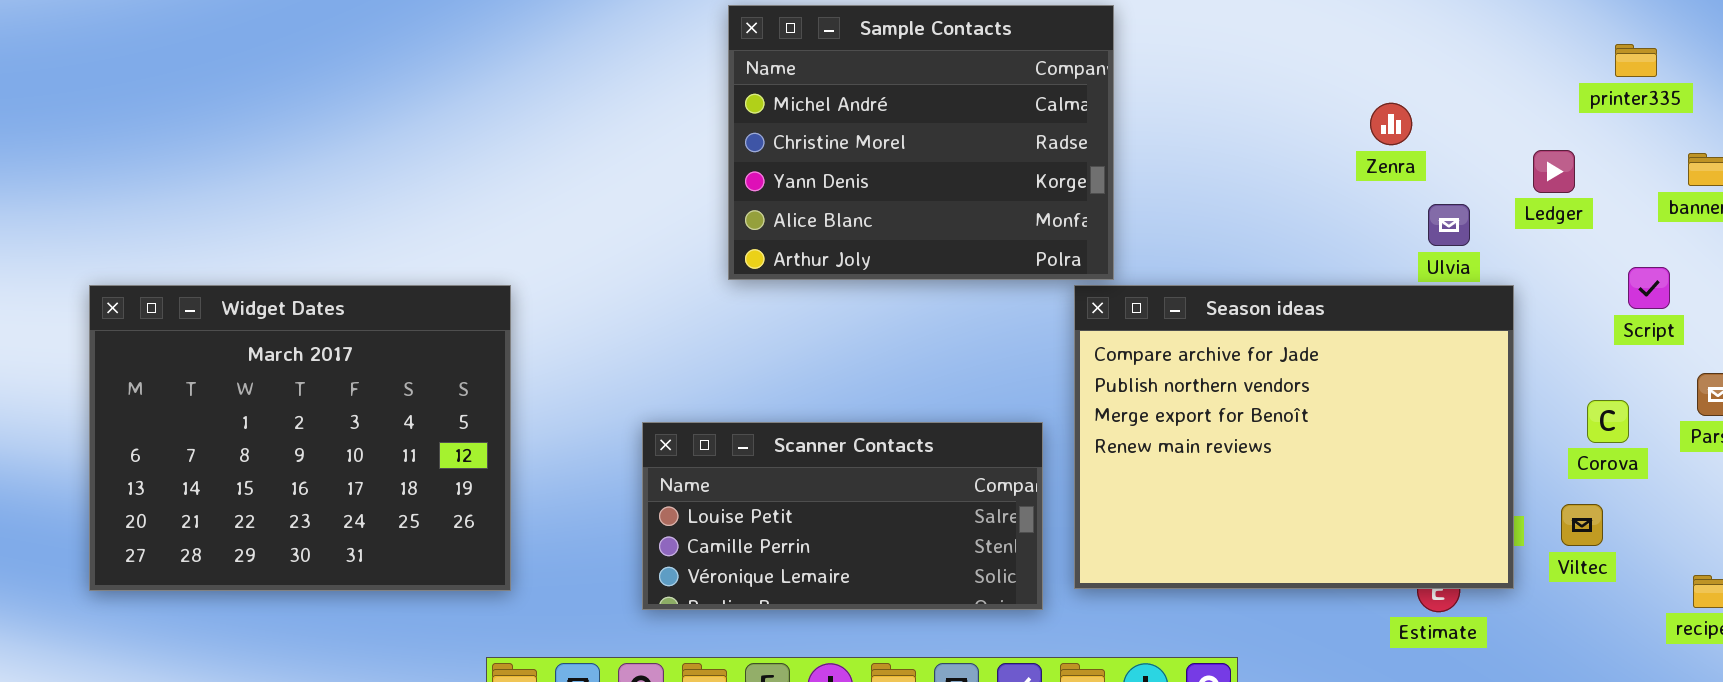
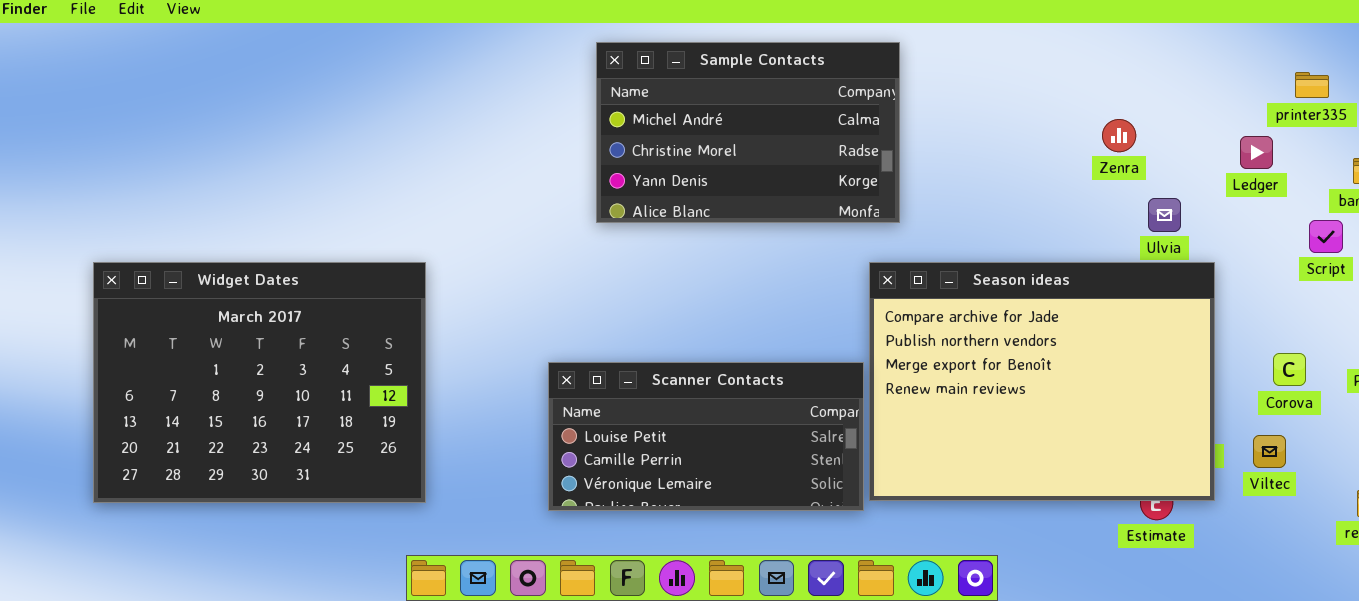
Sample Contacts: [728,5,1114,280] -> [596,42,900,223], resized
Ledger: [1533,150,1575,193] -> [1240,136,1273,169], moved
Script: [1628,267,1670,309] -> [1309,220,1343,253], moved
Scanner Contacts: [642,422,1043,610] -> [548,362,864,511], moved

